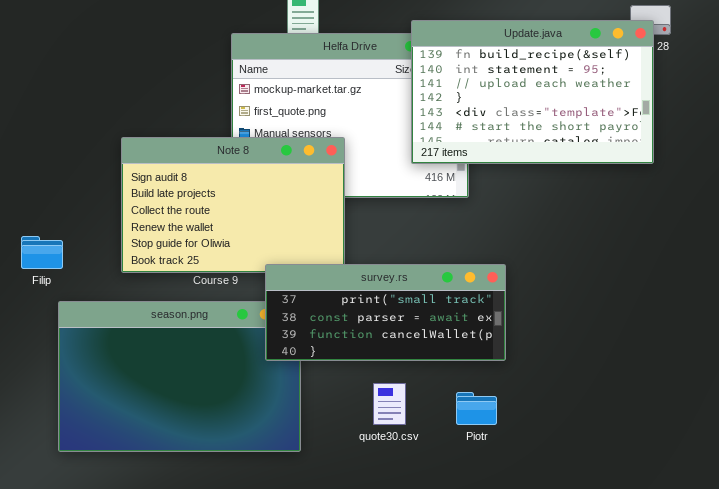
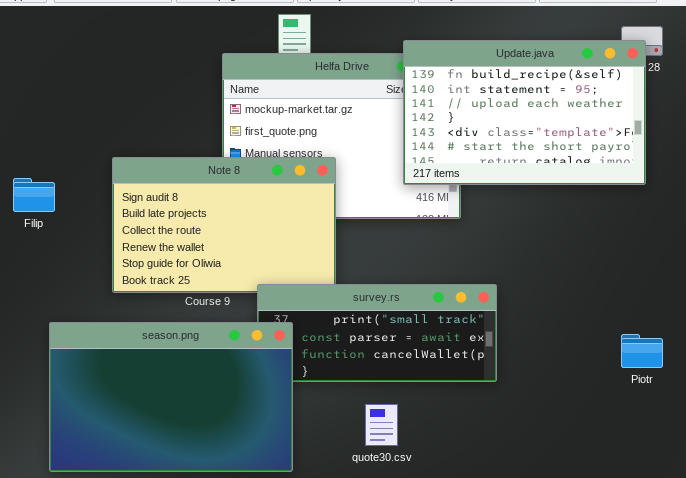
Filip: [21,236,63,269] -> [13,178,55,212], moved
season.png: [58,301,301,452] -> [49,322,293,472], raised
Piotr: [456,392,497,425] -> [621,334,663,368], moved

